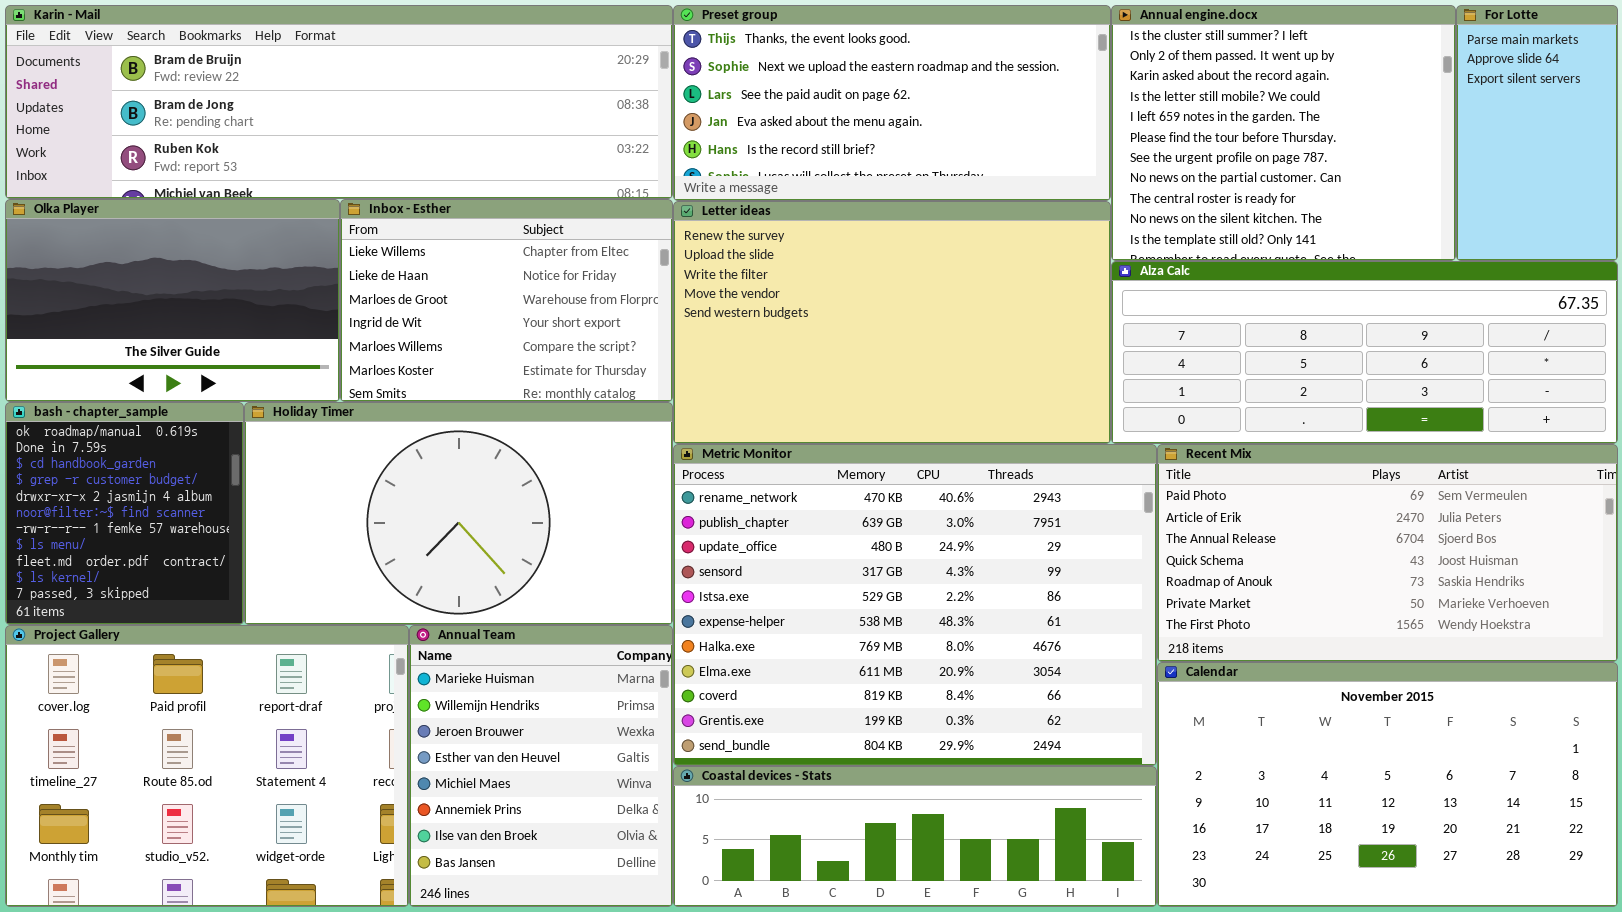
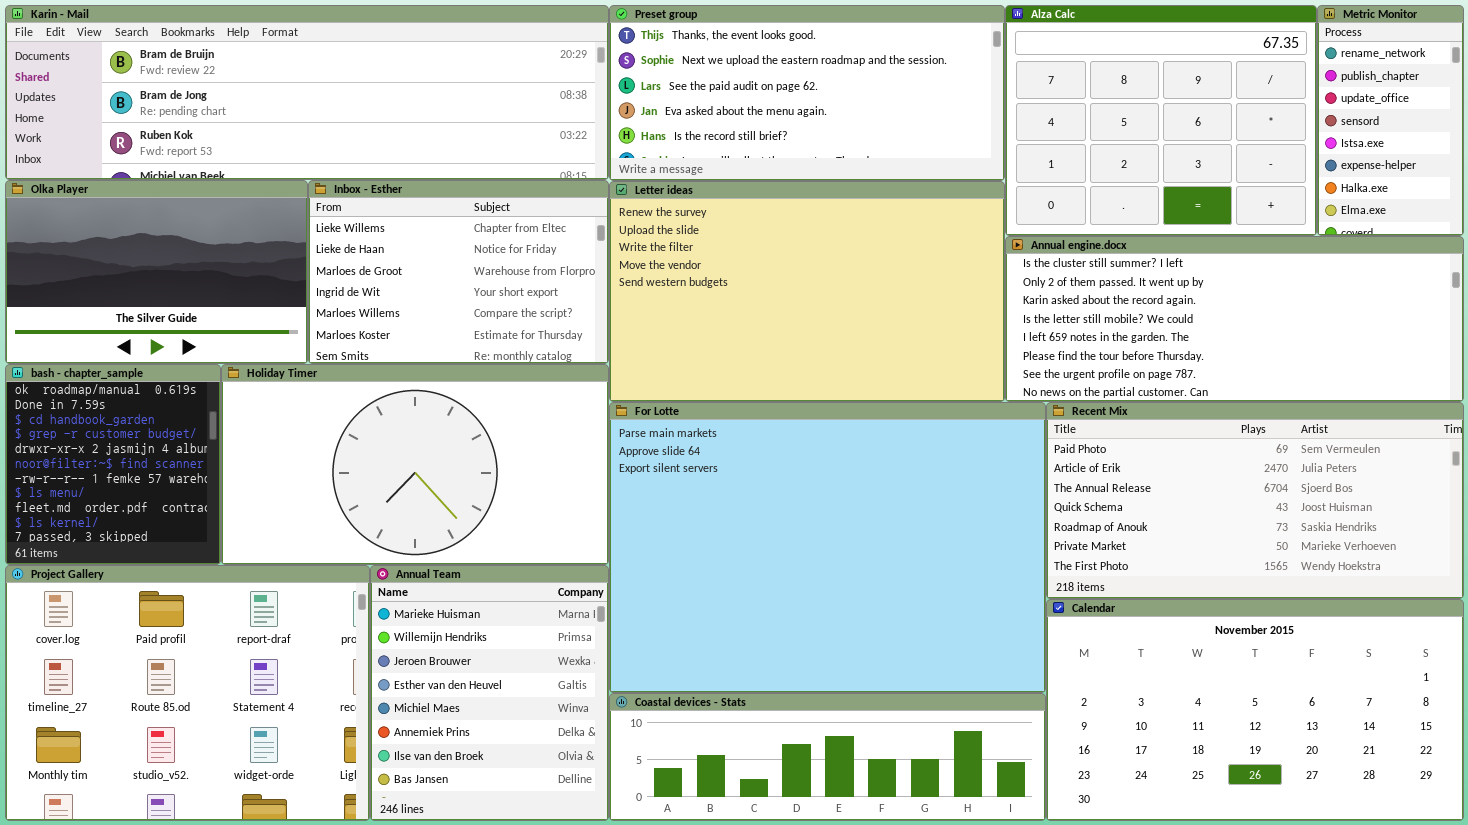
Annual engine.docx: [1111,5,1456,261] -> [1005,236,1464,402], moved, resized
For Lotte: [1456,5,1618,261] -> [609,402,1046,693], moved, resized
Alza Calc: [1111,261,1618,444] -> [1005,5,1317,236], moved, resized
Metric Monitor: [673,444,1157,766] -> [1317,5,1464,236], moved, resized

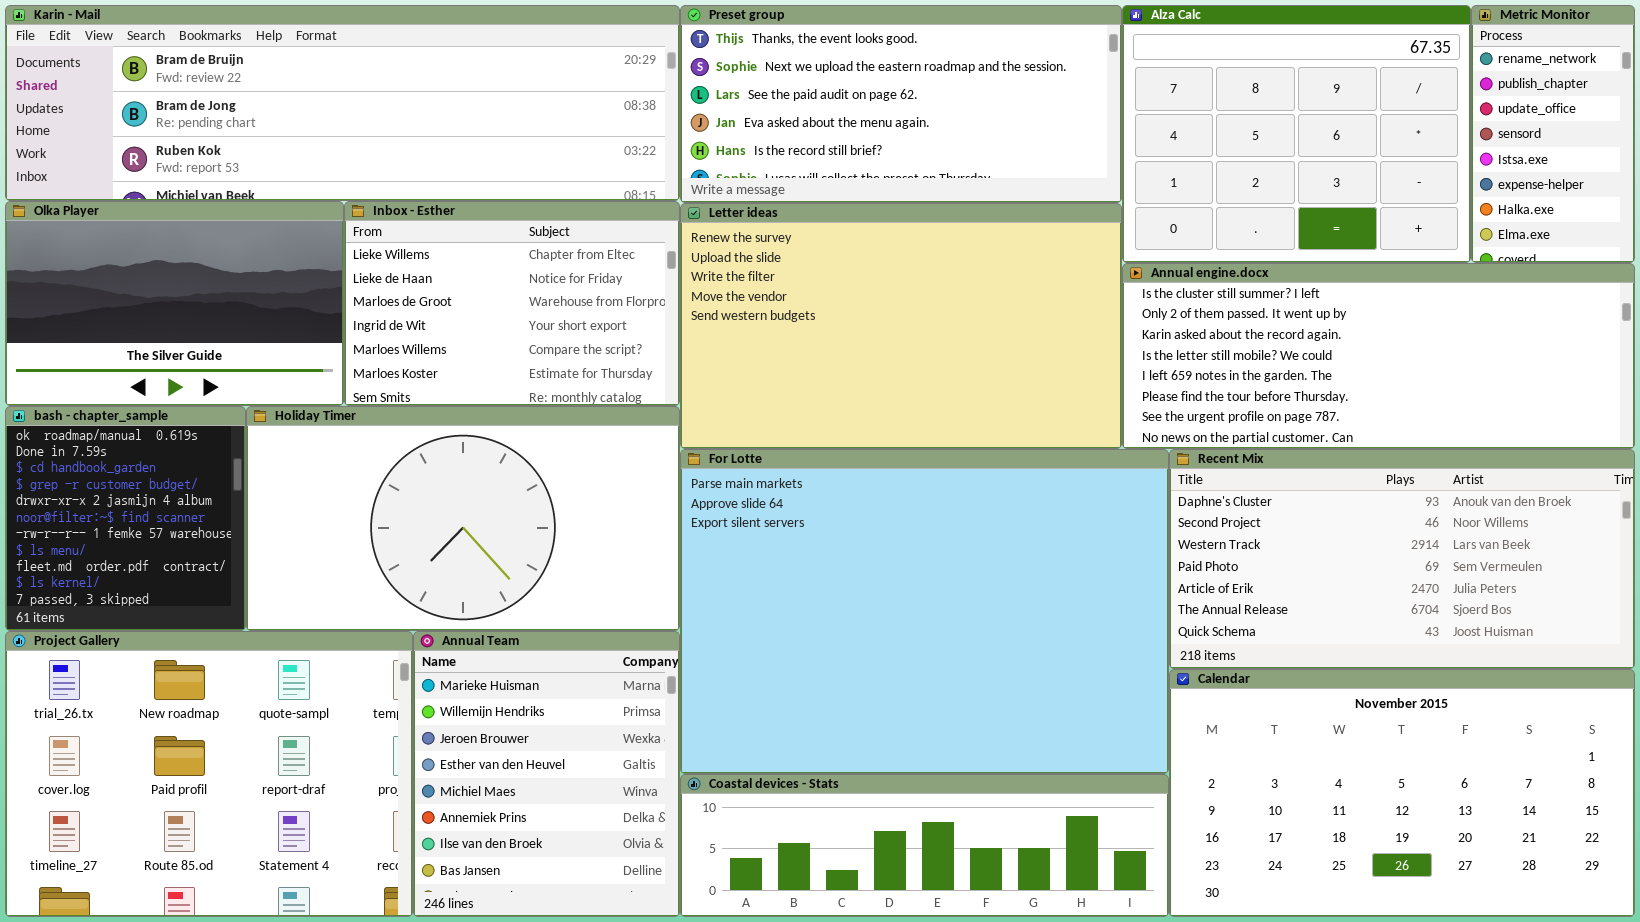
Recent Mix: [1046,402,1464,599] -> [1169,449,1635,669], scrolled up 3 rows
Project Gallery: [5,565,370,821] -> [5,631,413,917], scrolled up 1 row

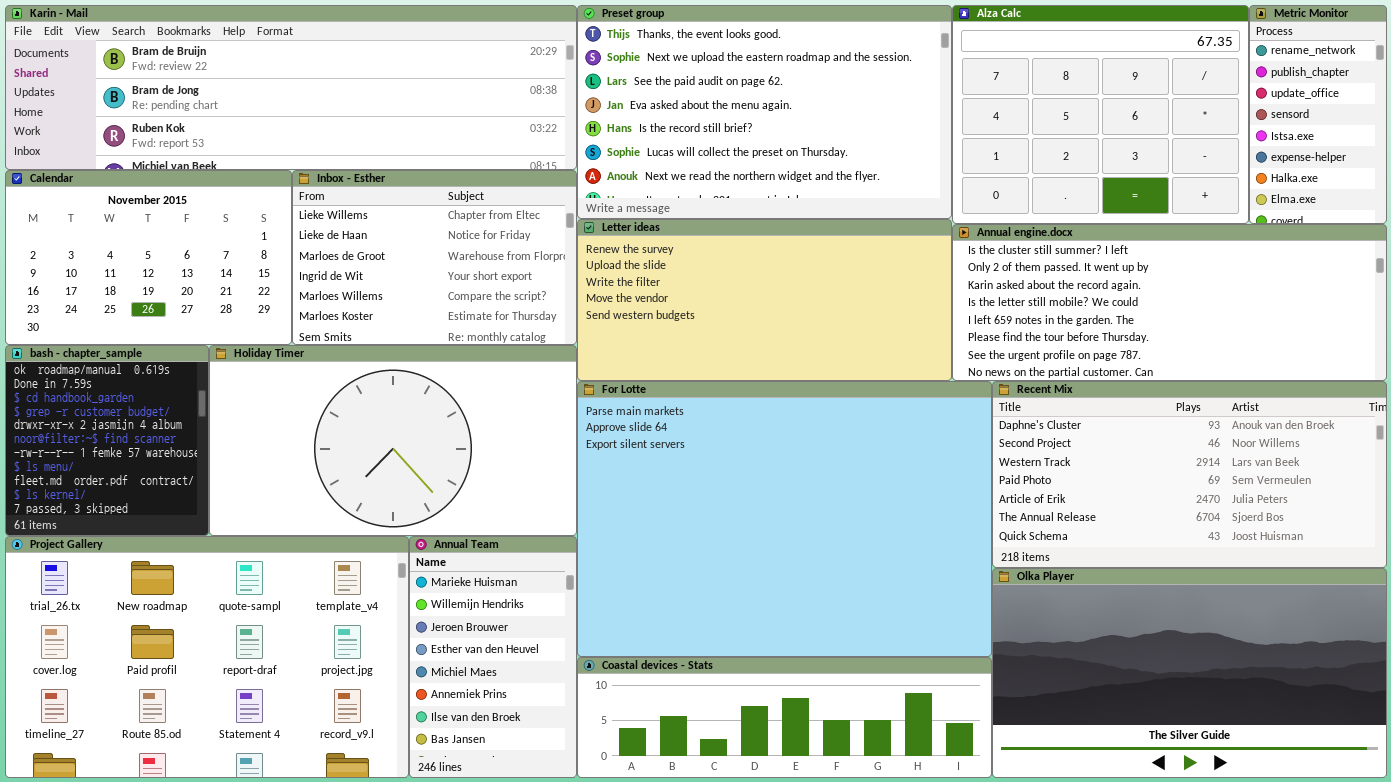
Preset group: [680,5,1122,203] -> [577,5,952,219], resized
Olka Player: [5,201,344,406] -> [992,568,1387,778], moved, resized
Letter ideas: [680,203,1122,449] -> [577,219,952,381], resized
Project Gallery: [5,631,413,917] -> [5,536,409,778], resized
Annual Team: [413,631,680,917] -> [409,536,577,778], resized
Calendar: [1169,669,1635,917] -> [5,170,292,345], moved, resized

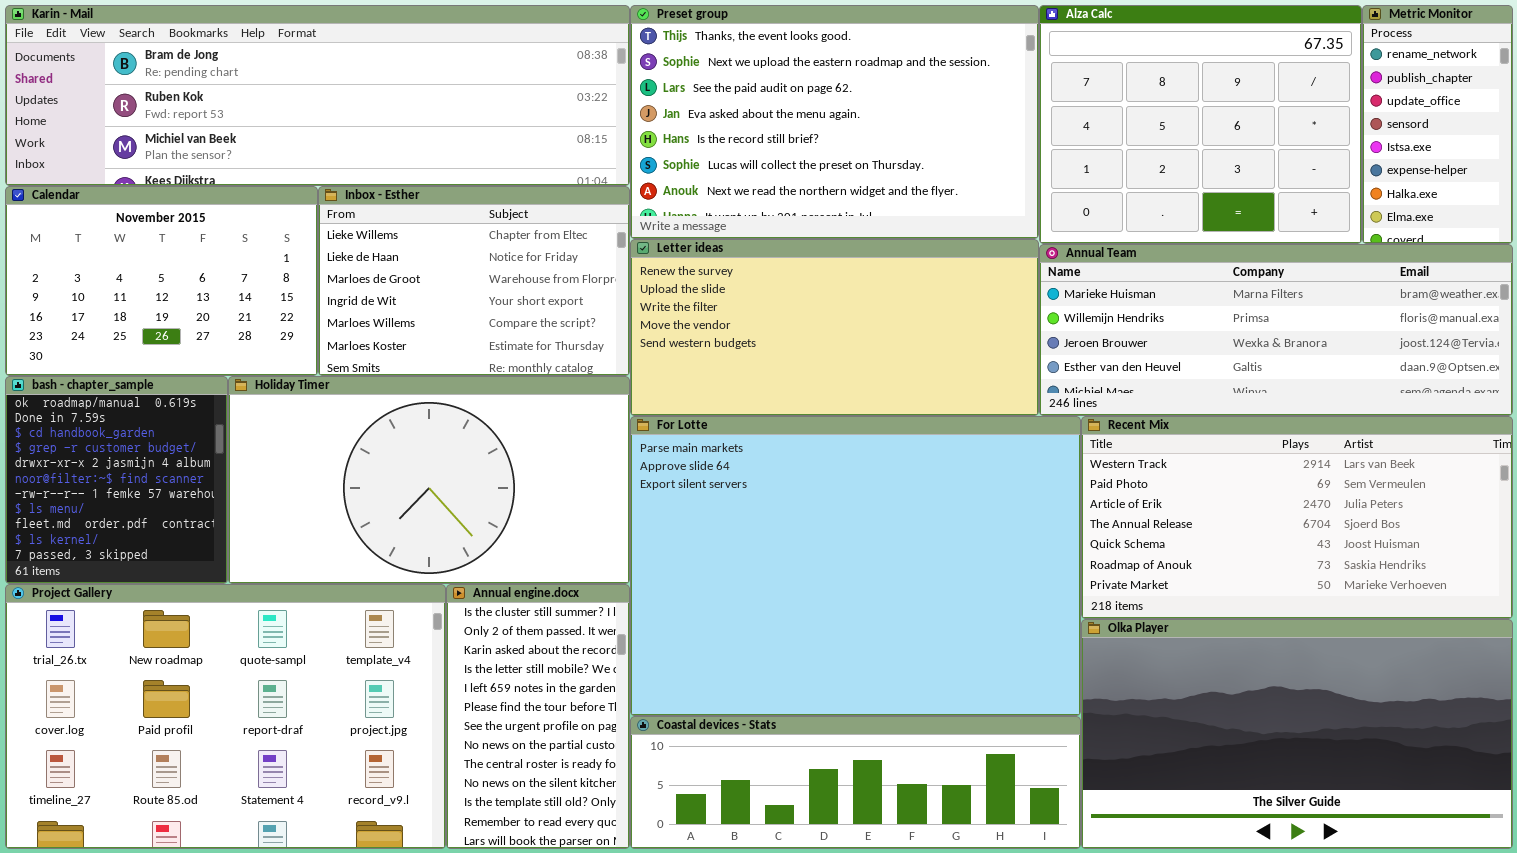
Karin - Mail: [5,5,577,170] -> [5,5,630,186], scrolled down 1 row
Annual engine.docx: [952,224,1387,381] -> [446,584,630,849], moved, resized
Recent Mix: [992,381,1387,568] -> [1081,416,1513,619], scrolled down 2 rows
Annual Team: [409,536,577,778] -> [1039,244,1513,416], moved, resized

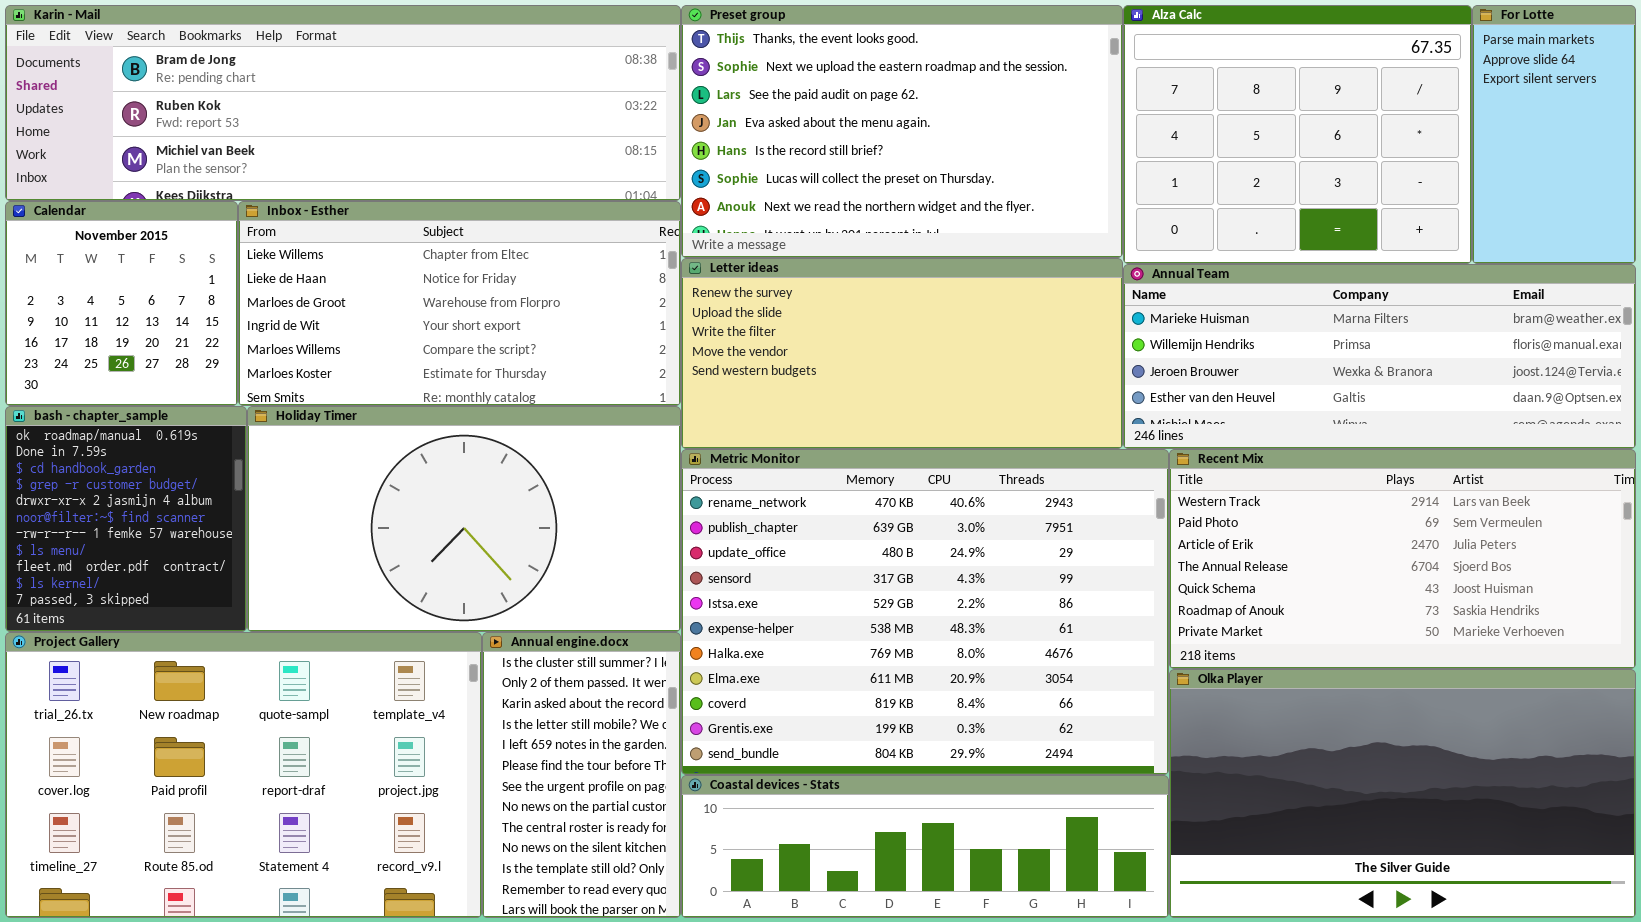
Metric Monitor: [1362,5,1513,244] -> [681,449,1169,775], moved, resized
Calendar: [5,186,318,376] -> [5,201,238,406], resized
Inbox - Esther: [318,186,630,376] -> [238,201,681,406], resized
For Lotte: [630,416,1081,716] -> [1472,5,1636,264], moved, resized

